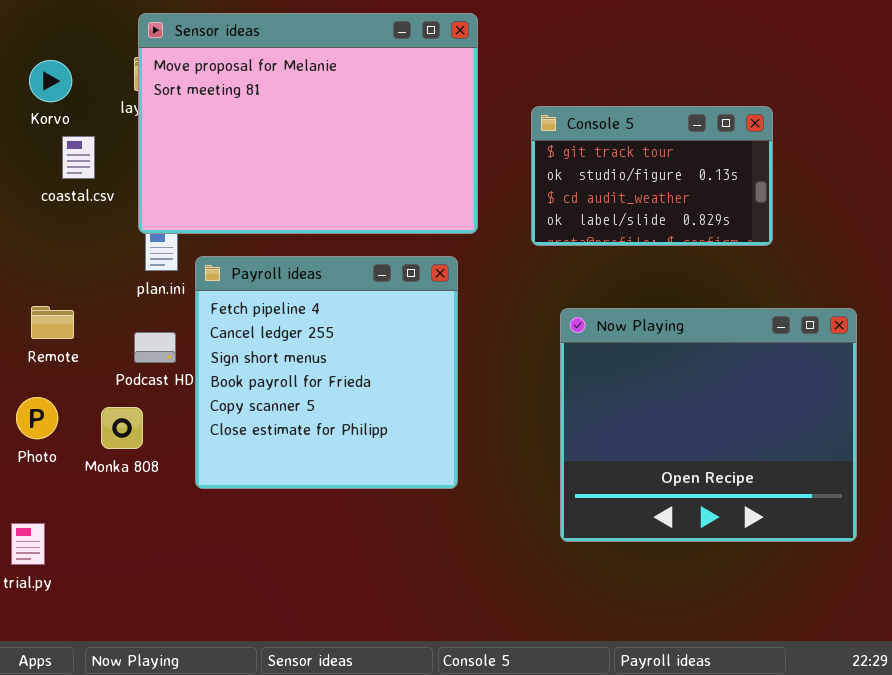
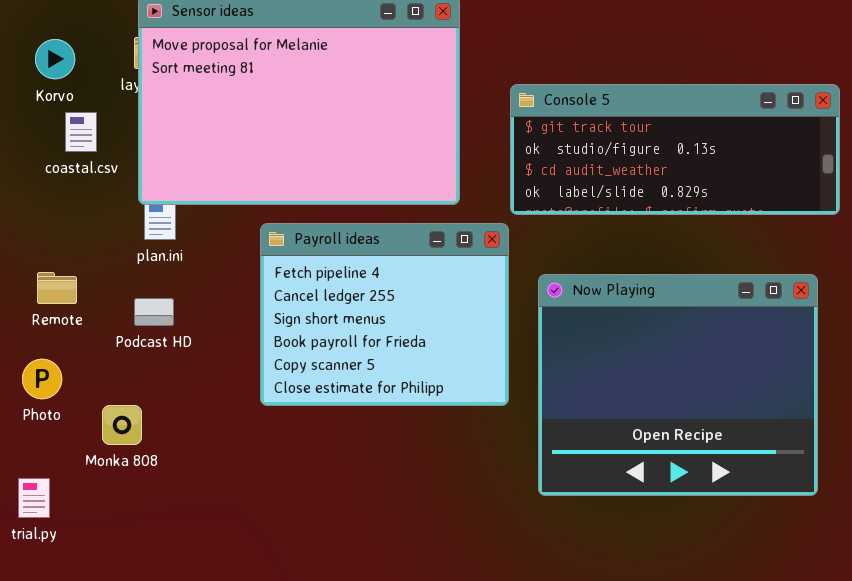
Console 5: [531,106,773,246] -> [510,84,840,215], resized
Payroll ideas: [195,256,458,489] -> [260,223,509,406], moved, resized
Monka 808: [101,407,143,449] -> [102,405,142,445], moved

